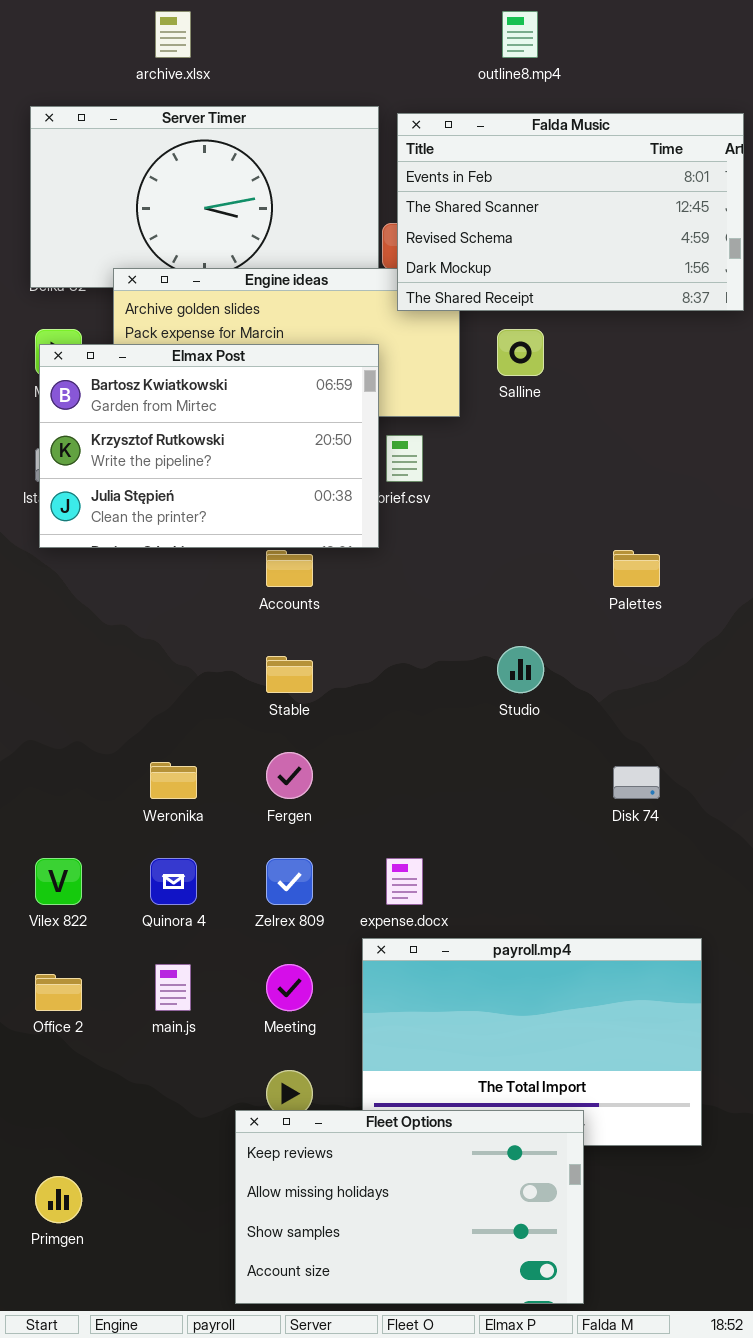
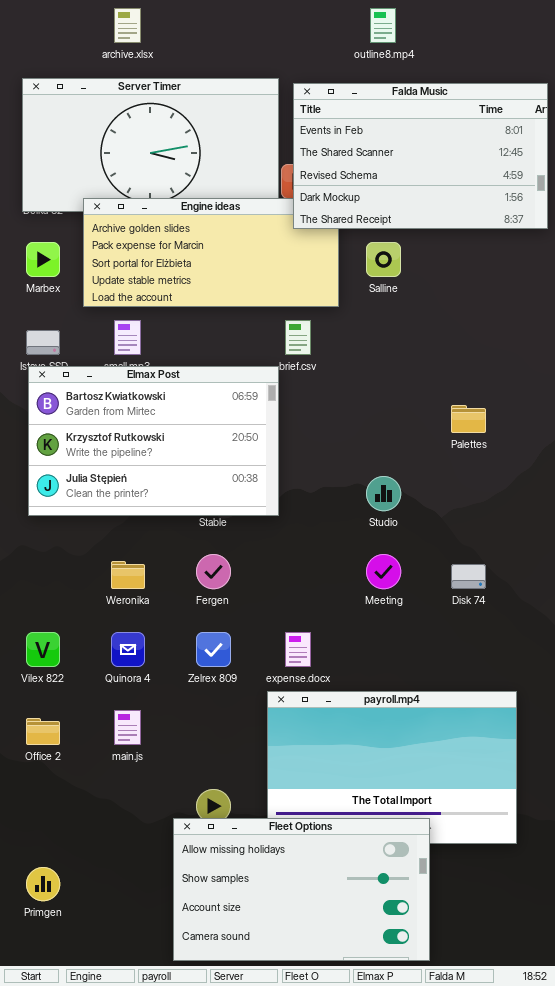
Elmax Post: [39,344,379,548] -> [28,366,279,516], moved
Meeting: [266,964,313,1011] -> [366,554,401,589], moved
Fleet Options: [235,1110,584,1304] -> [173,818,430,961], scrolled down 1 row

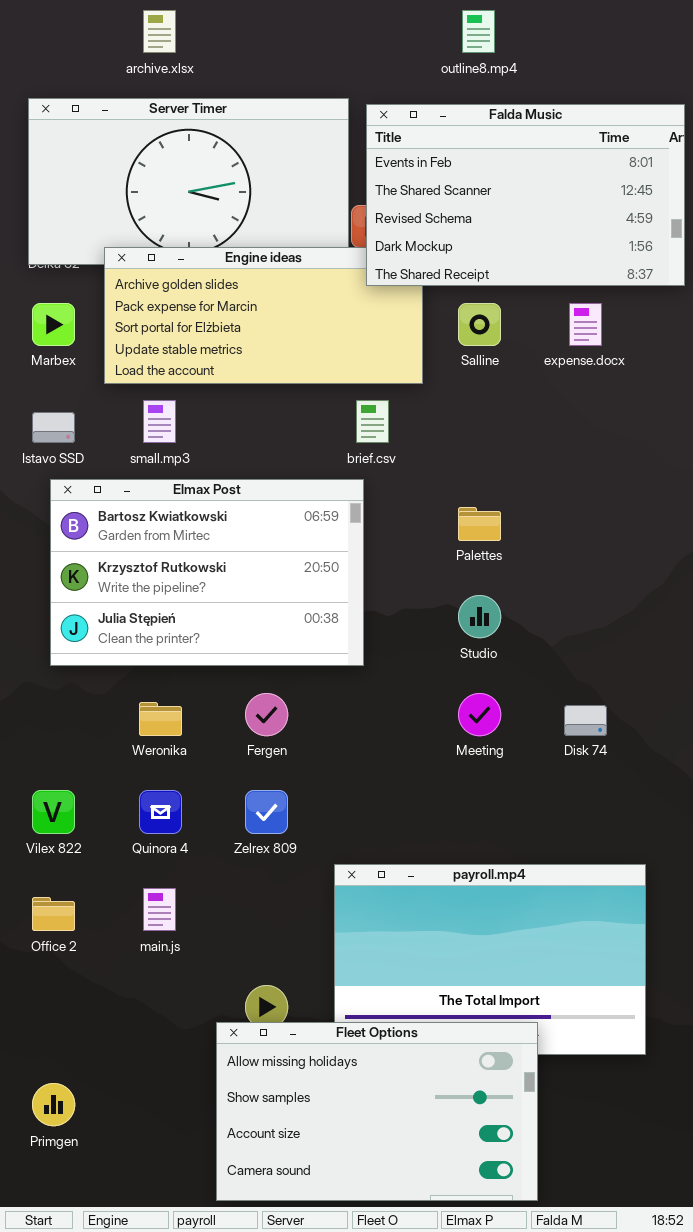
Elmax Post: [28,366,279,516] -> [50,479,364,666], moved
Palettes: [451,405,486,433] -> [458,507,501,541], moved
expense.docx: [285,632,311,667] -> [569,303,602,346], moved

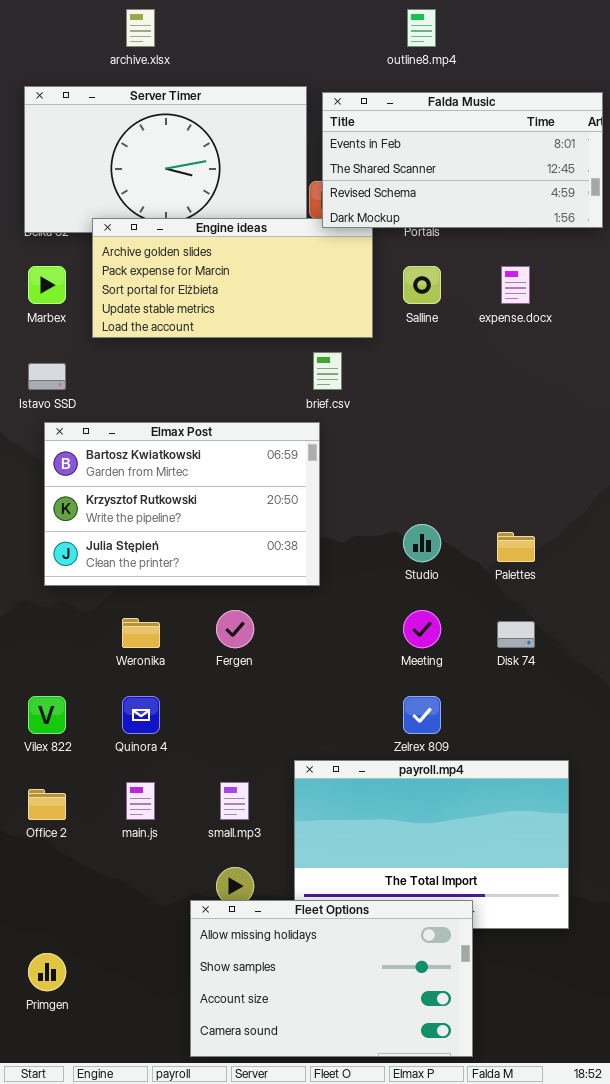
Falda Music: [366,104,685,286] -> [322,92,603,228], resized
small.mp3: [143,400,176,443] -> [220,782,249,820], moved
Palettes: [458,507,501,541] -> [497,532,535,562], moved
Zelrex 809: [245,790,288,834] -> [403,696,441,734], moved

